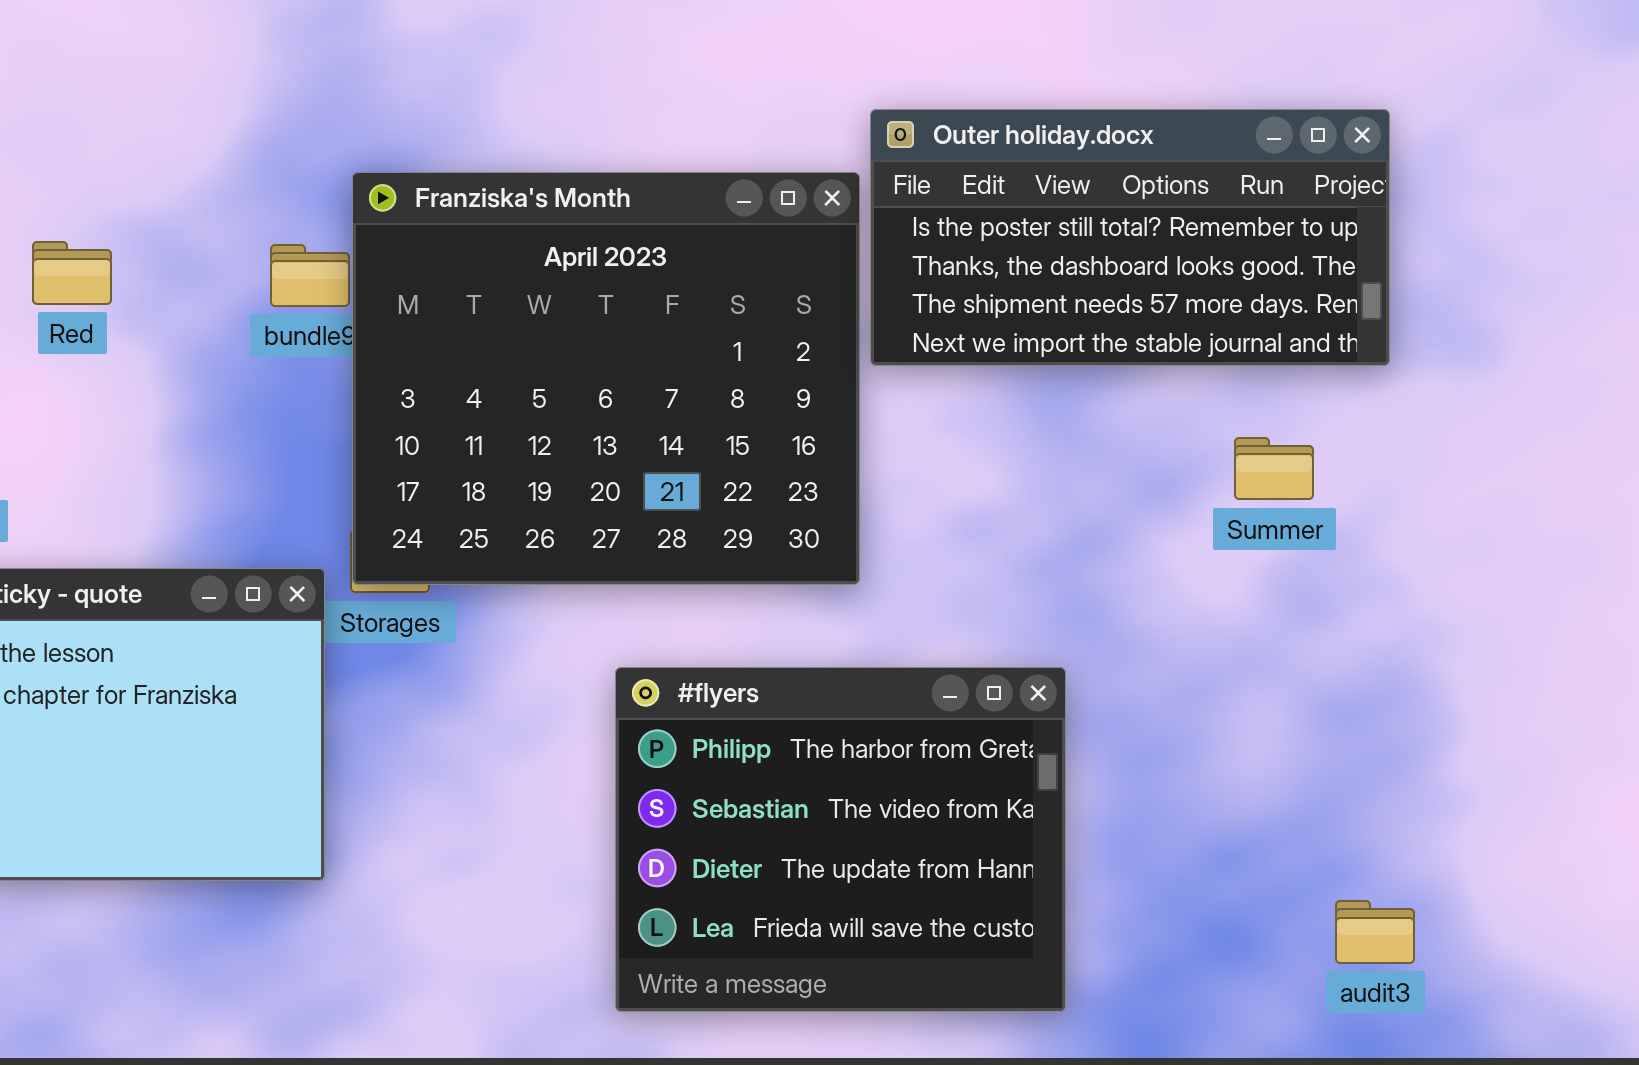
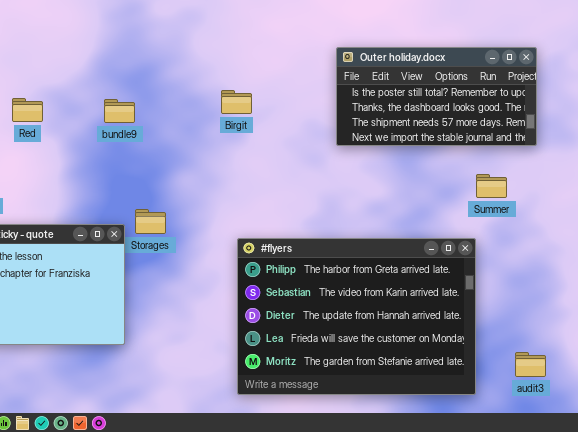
Franziska's Month: [352,172,860,585] -> none, closed
#flyers: [615,667,1066,1012] -> [237,238,476,395], resized

